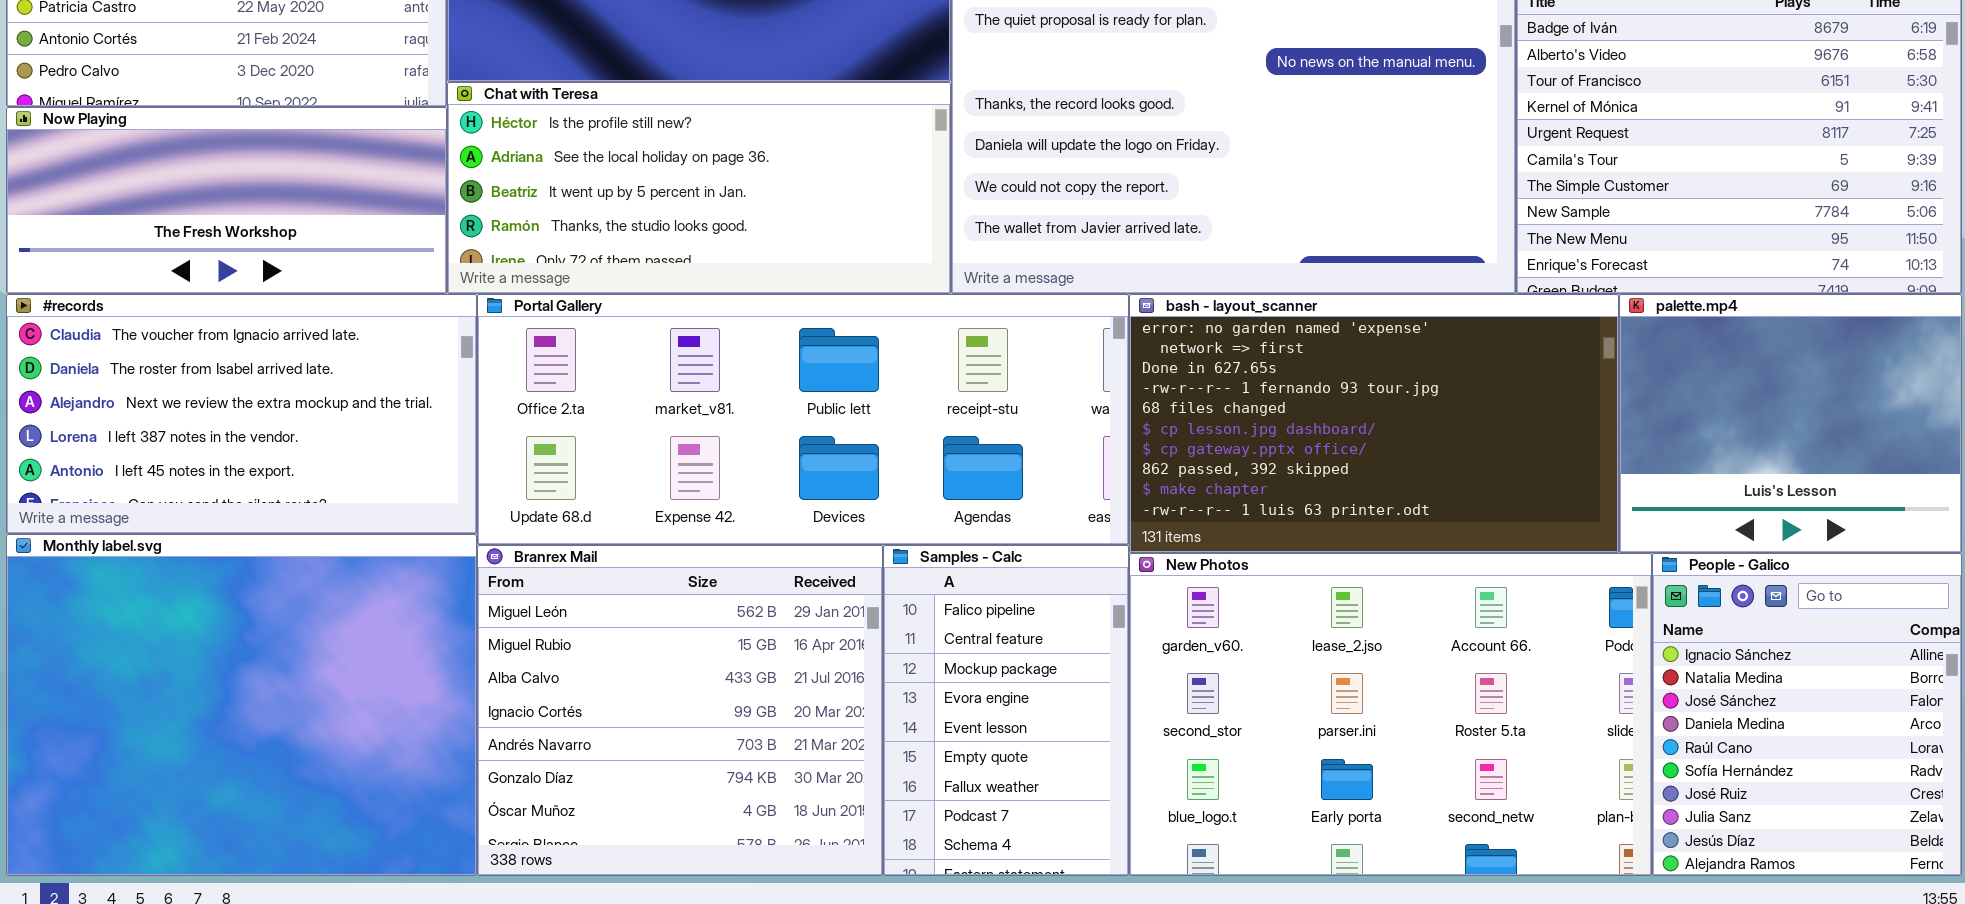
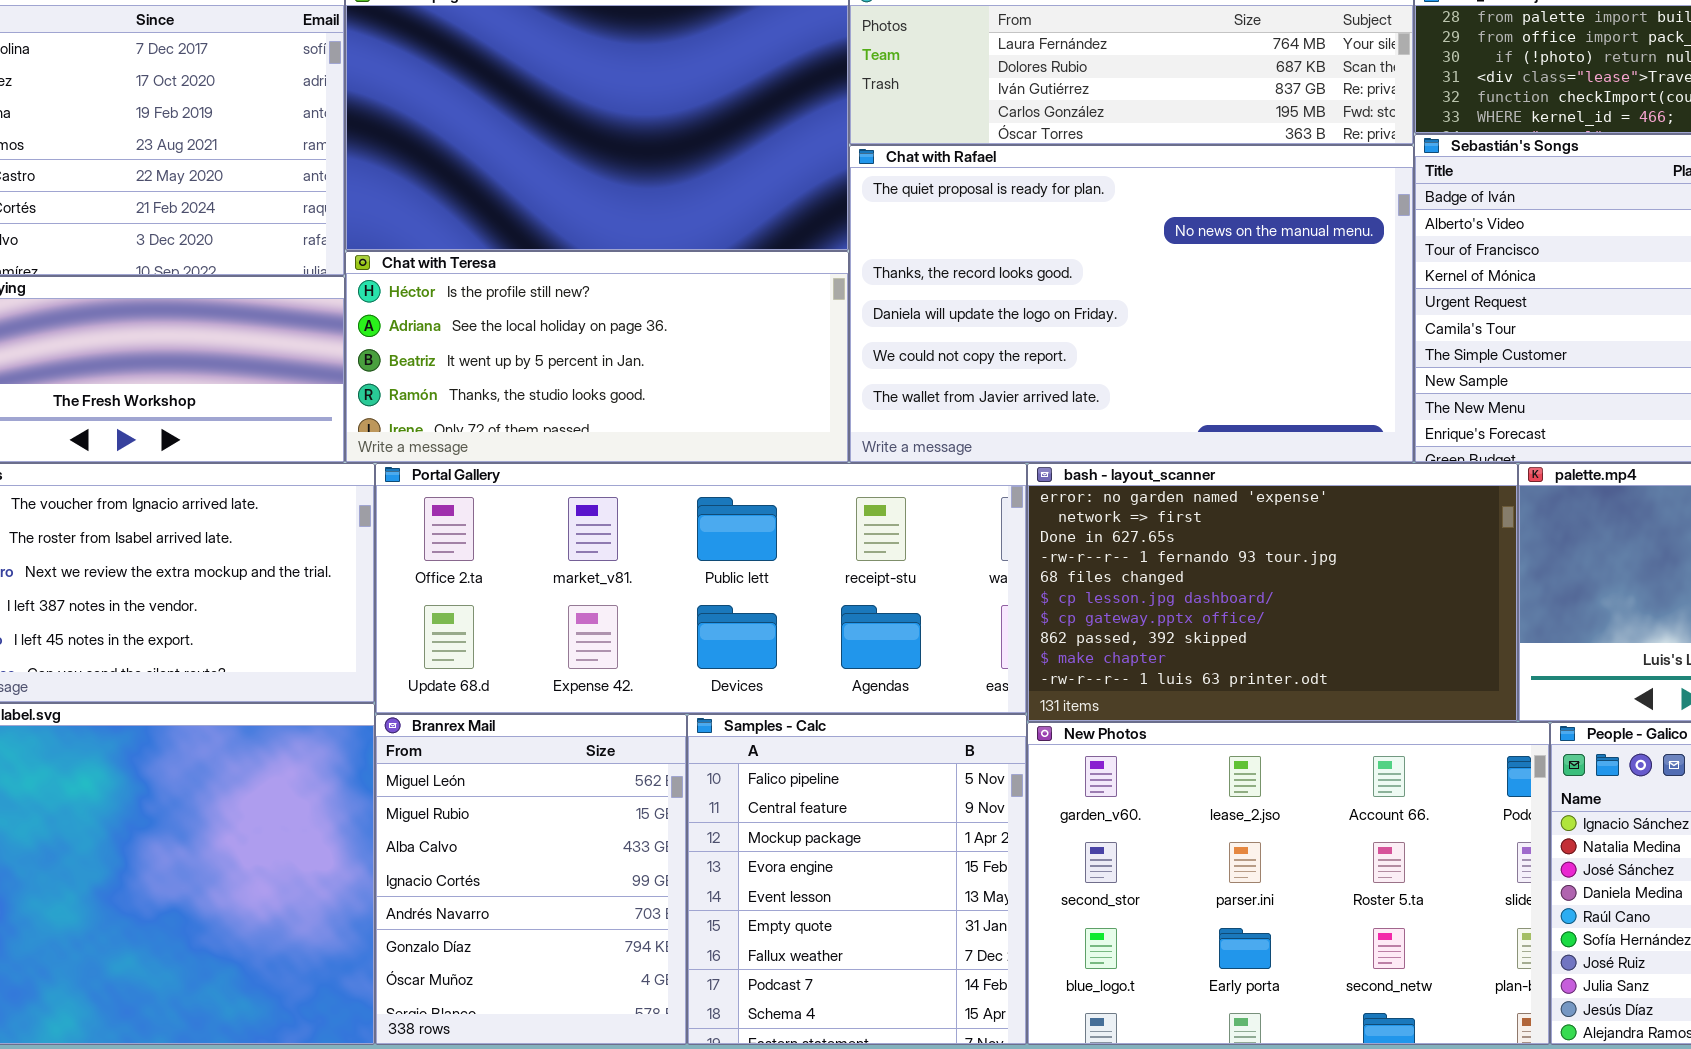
Branrex Mail: [477,545,883,876] -> [375,714,687,1045], resized
Samples - Calc: [883,545,1129,876] -> [687,714,1027,1045], resized

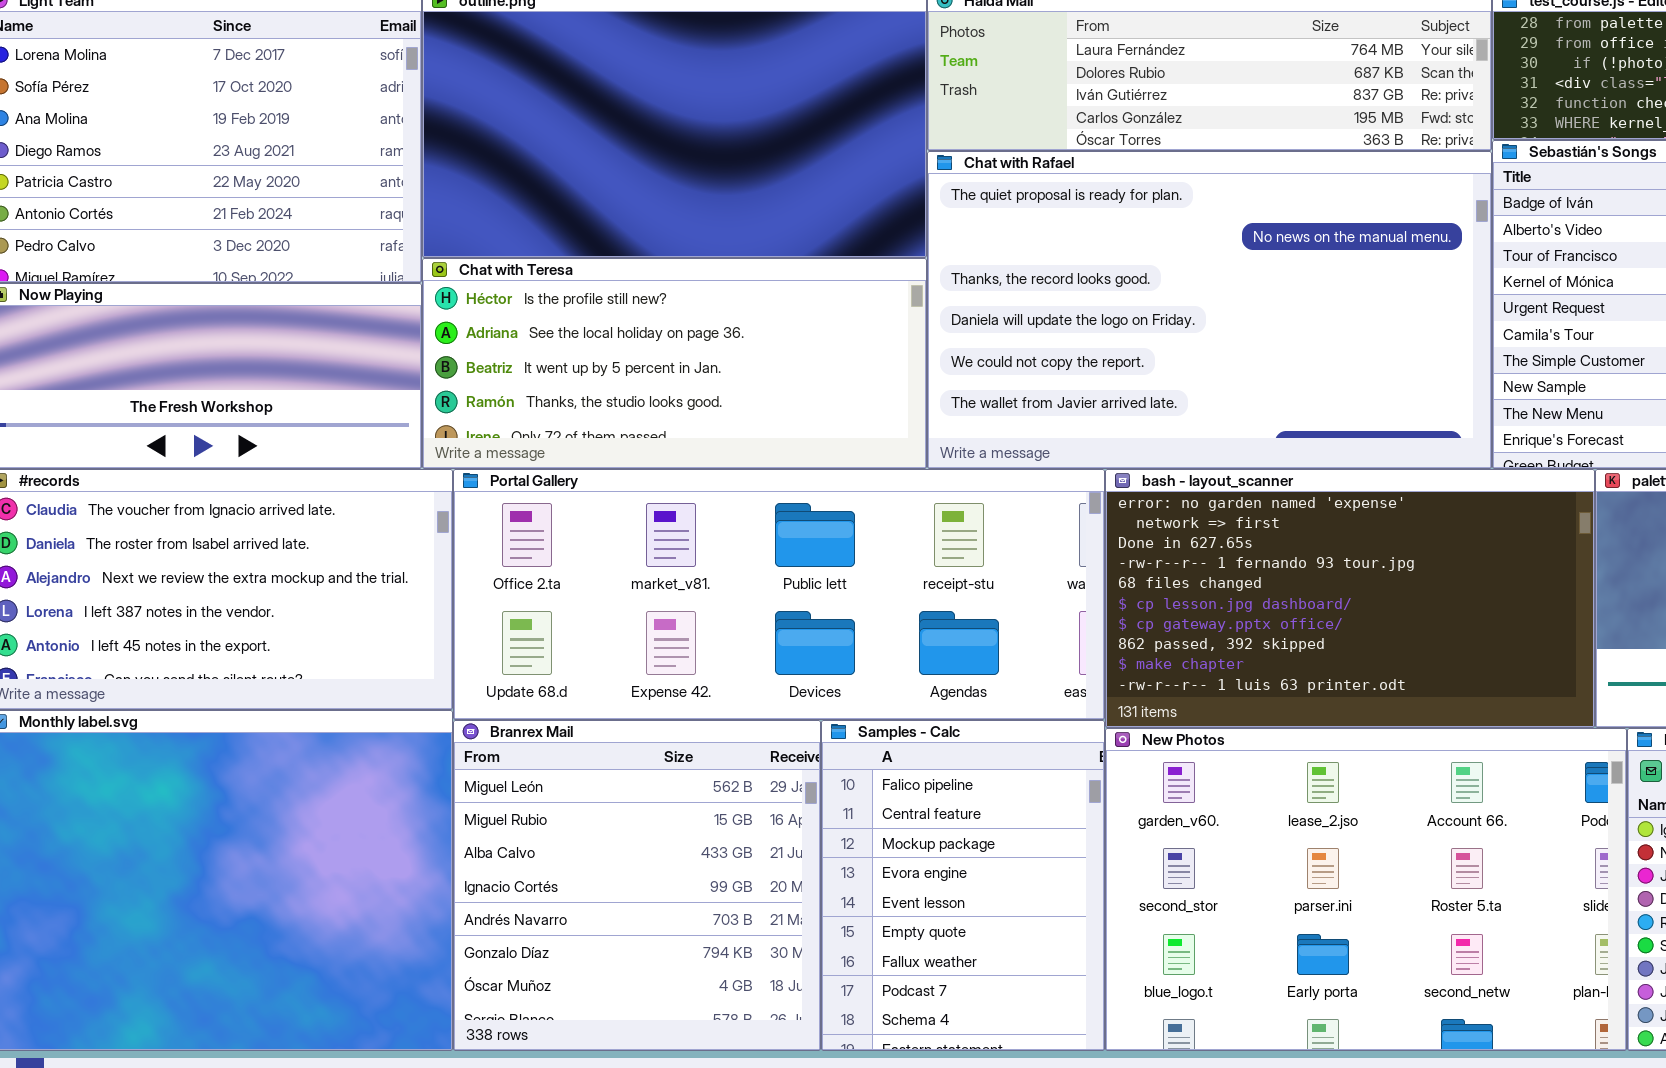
Branrex Mail: [375,714,687,1045] -> [453,720,821,1051], resized
Samples - Calc: [687,714,1027,1045] -> [821,720,1105,1051], resized

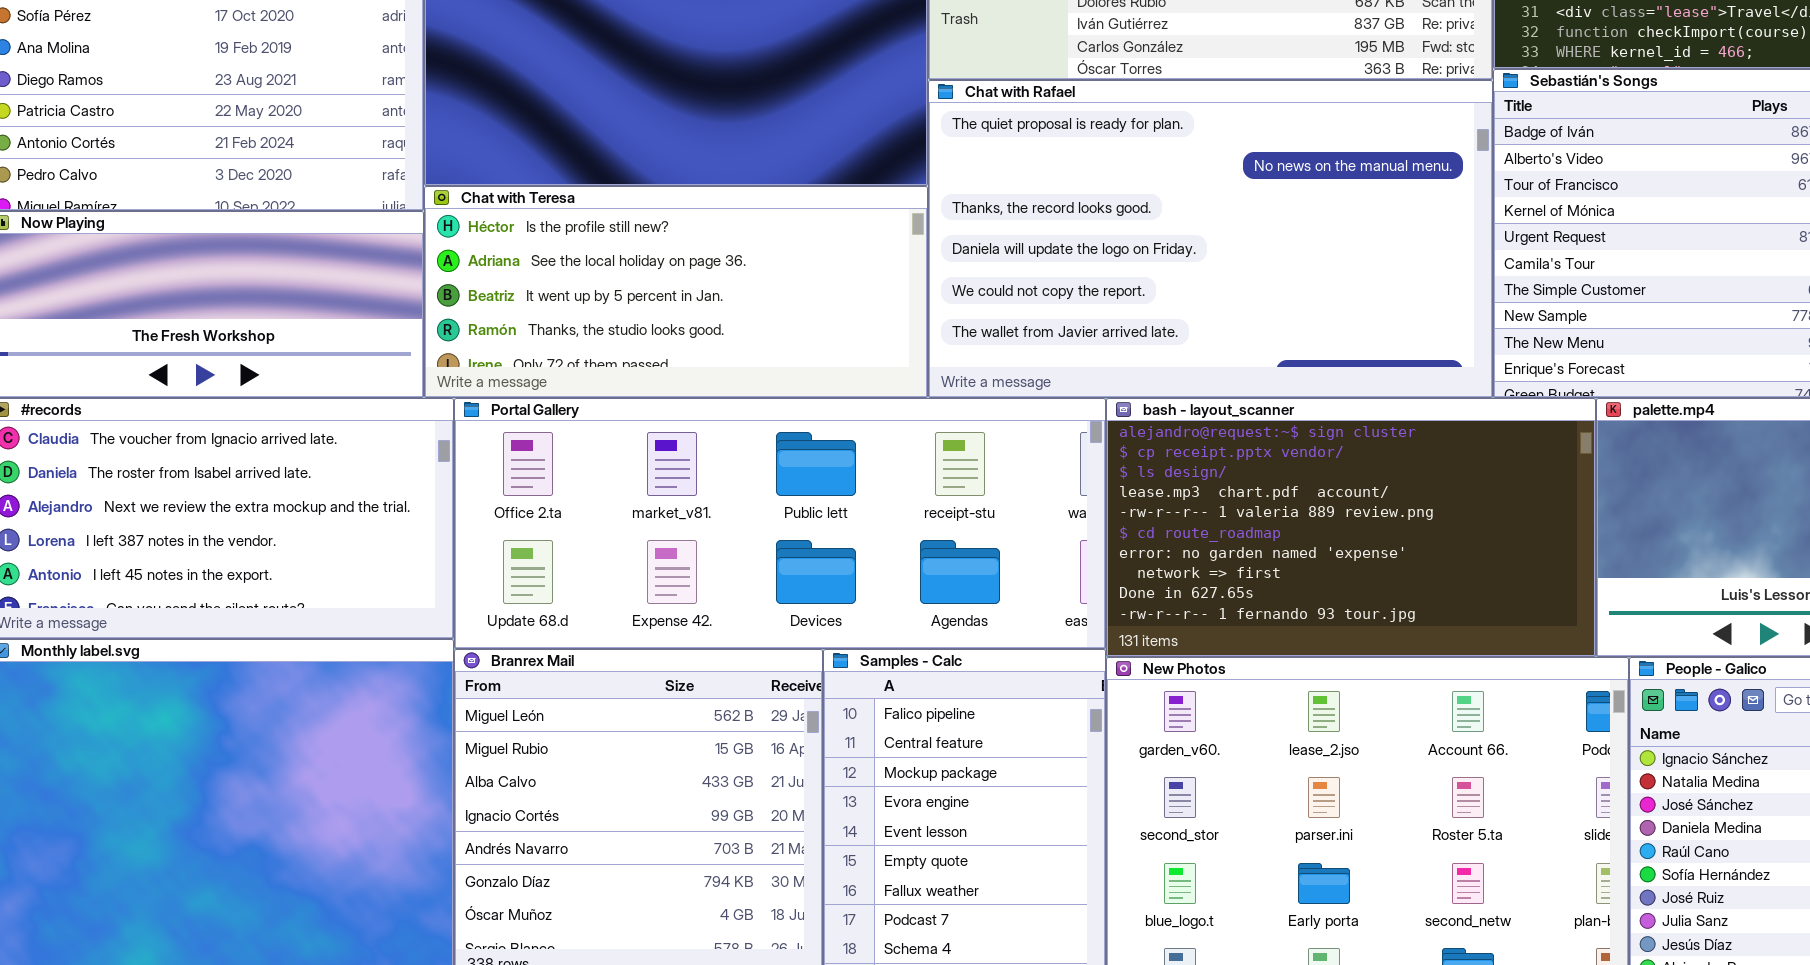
bash - layout_scanner: [1105,469,1595,728] -> [1106,398,1596,657], scrolled up 6 rows

